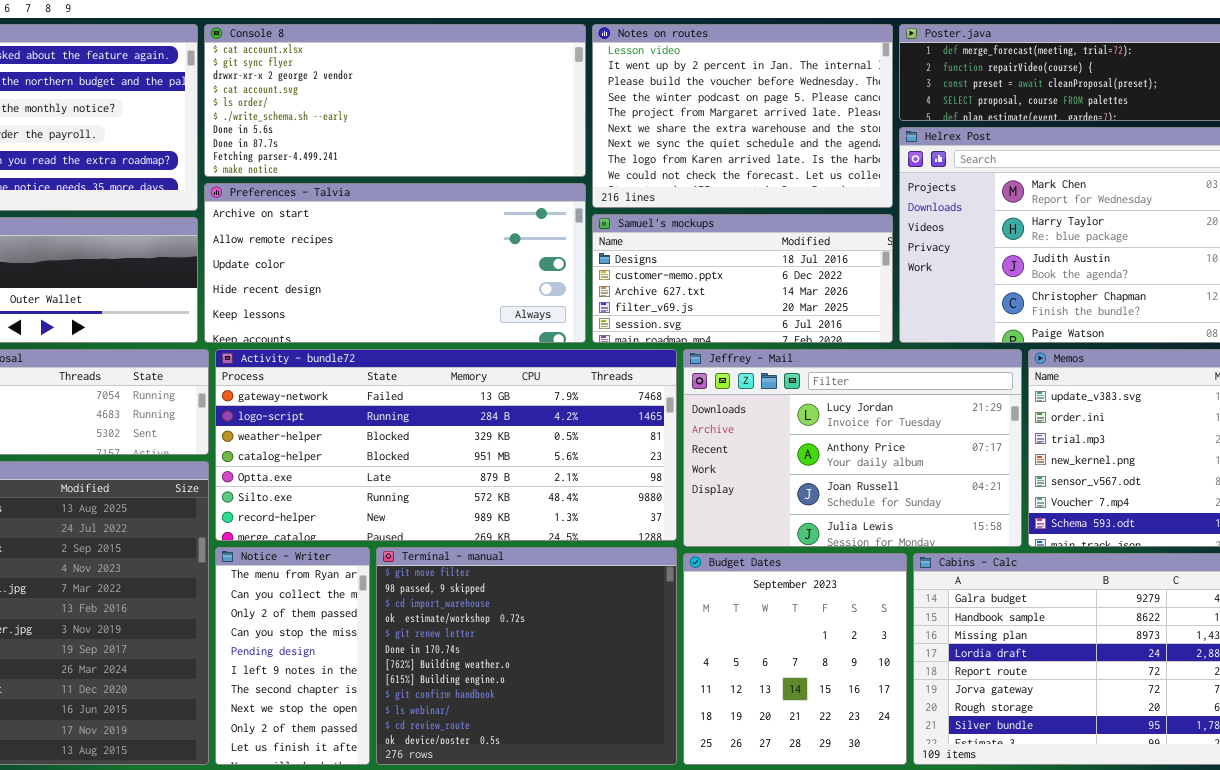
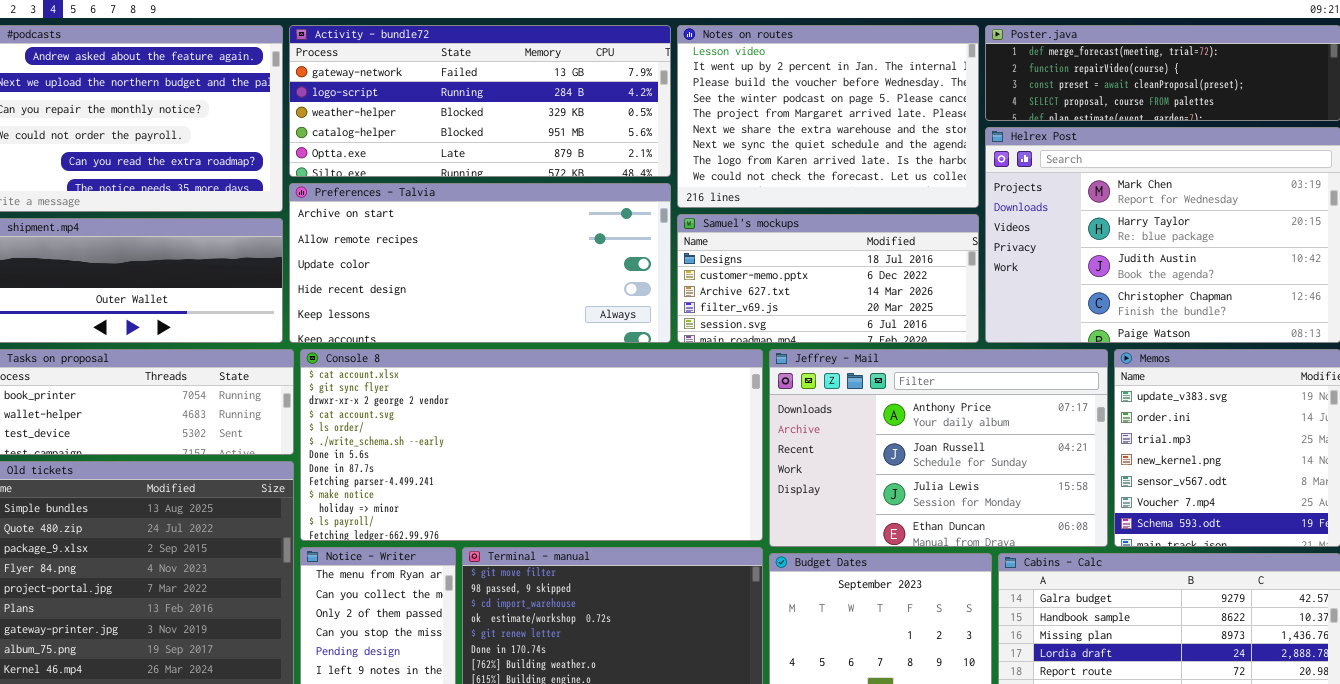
Console 8: [204,24,586,177] -> [300,349,763,541], moved, resized
Activity - bundle72: [215,349,677,541] -> [289,25,671,177], moved, resized
Jeffrey - Mail: [683,349,1022,547] -> [769,349,1108,547], scrolled down 1 row

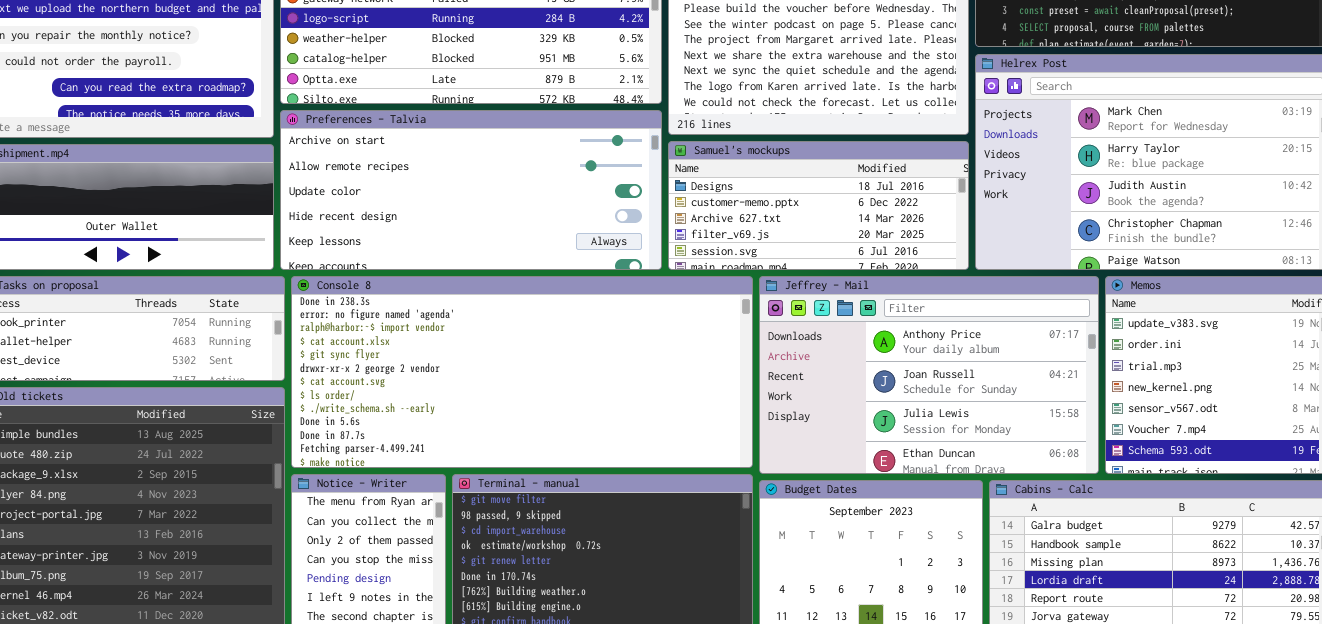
Console 8: [300,349,763,541] -> [291,276,753,468], scrolled up 3 rows

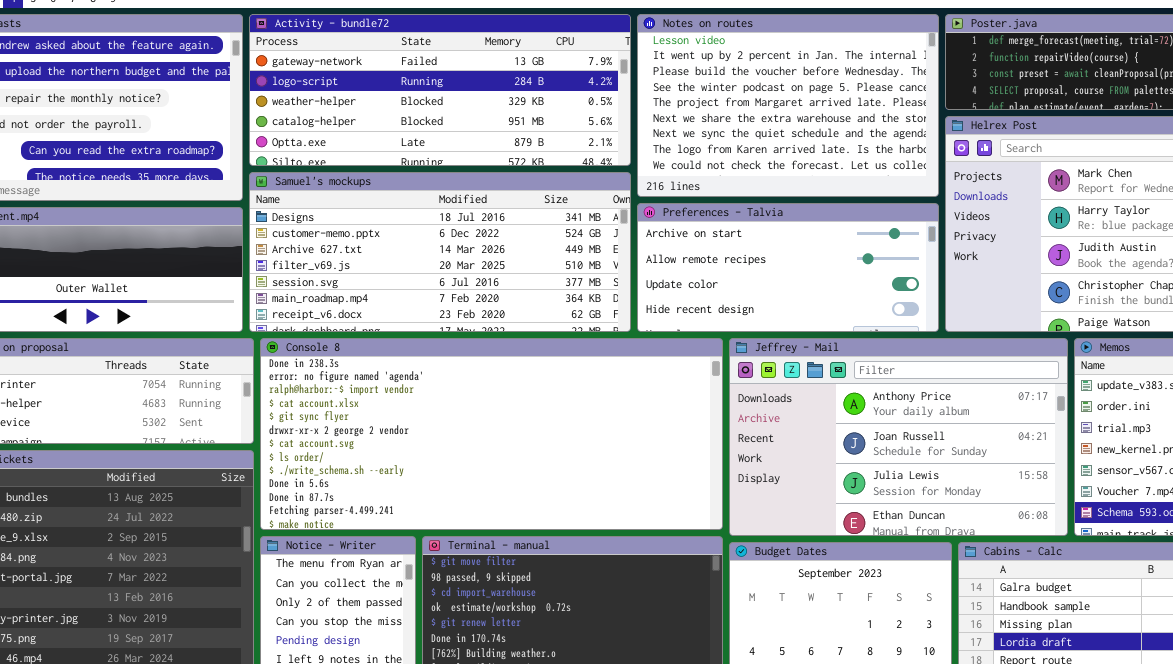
Preferences - Talvia: [280,110,662,270] -> [637,203,939,332], moved, resized
Samuel's mockups: [668,141,969,270] -> [249,172,631,332], moved, resized

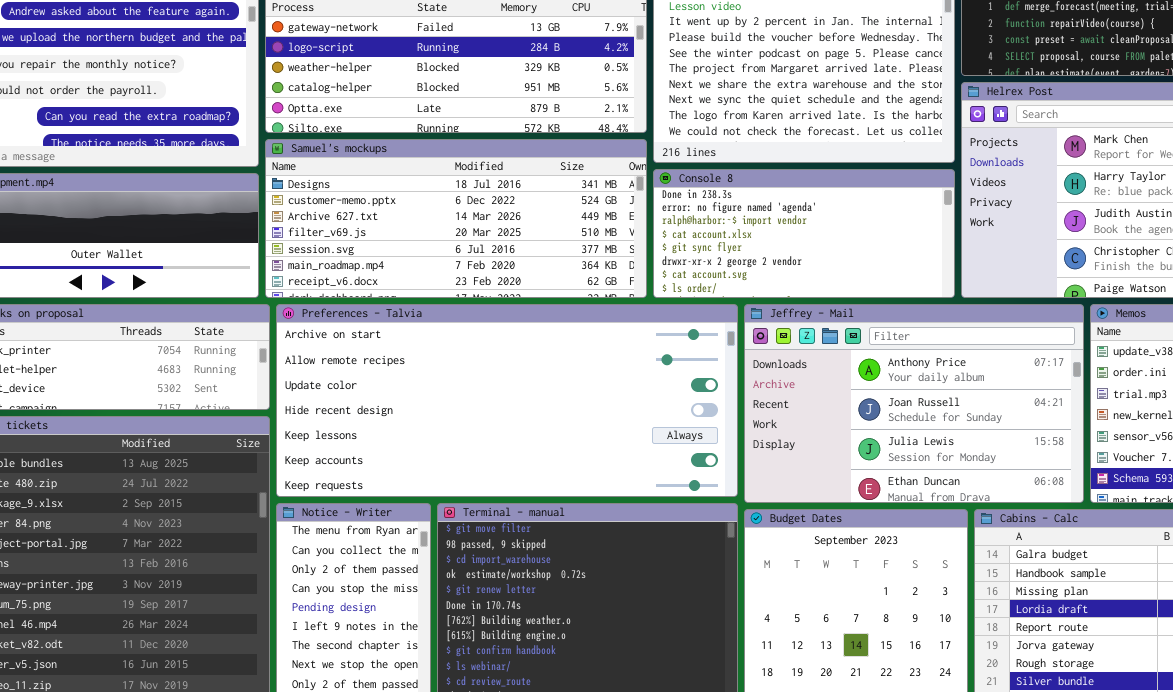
Preferences - Talvia: [637,203,939,332] -> [276,304,738,497], moved, resized
Console 8: [260,338,723,530] -> [653,169,955,298], moved, resized

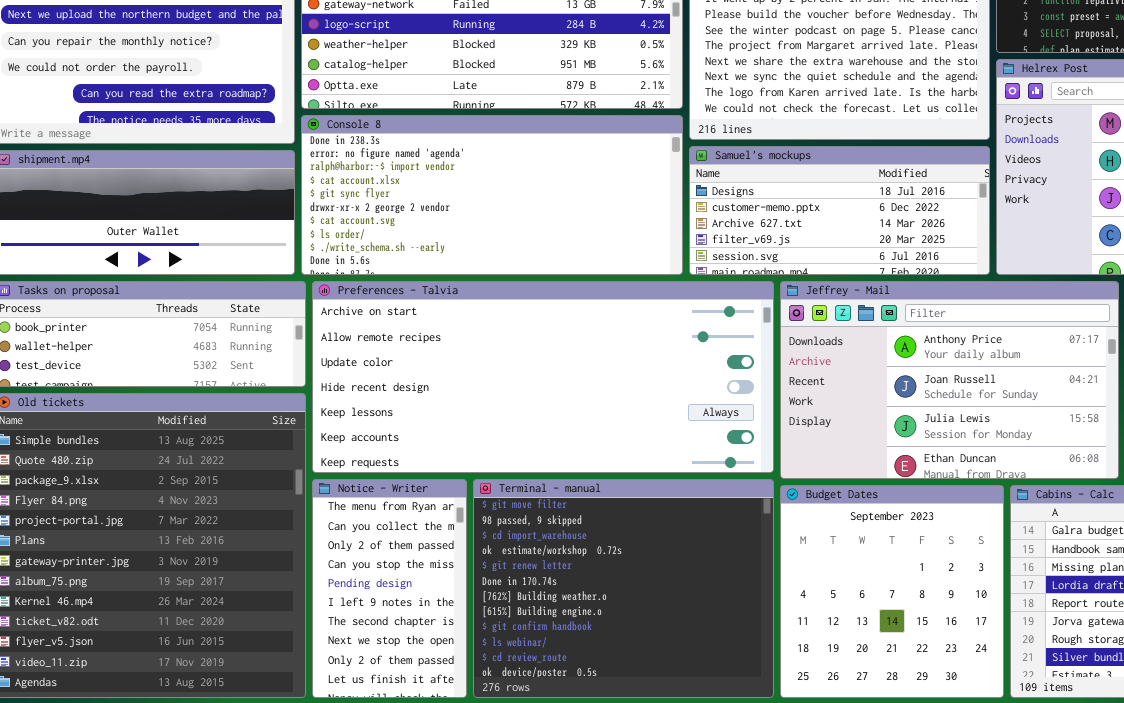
Samuel's mockups: [265,139,647,298] -> [689,146,990,275], moved, resized
Console 8: [653,169,955,298] -> [301,115,683,275], moved, resized

